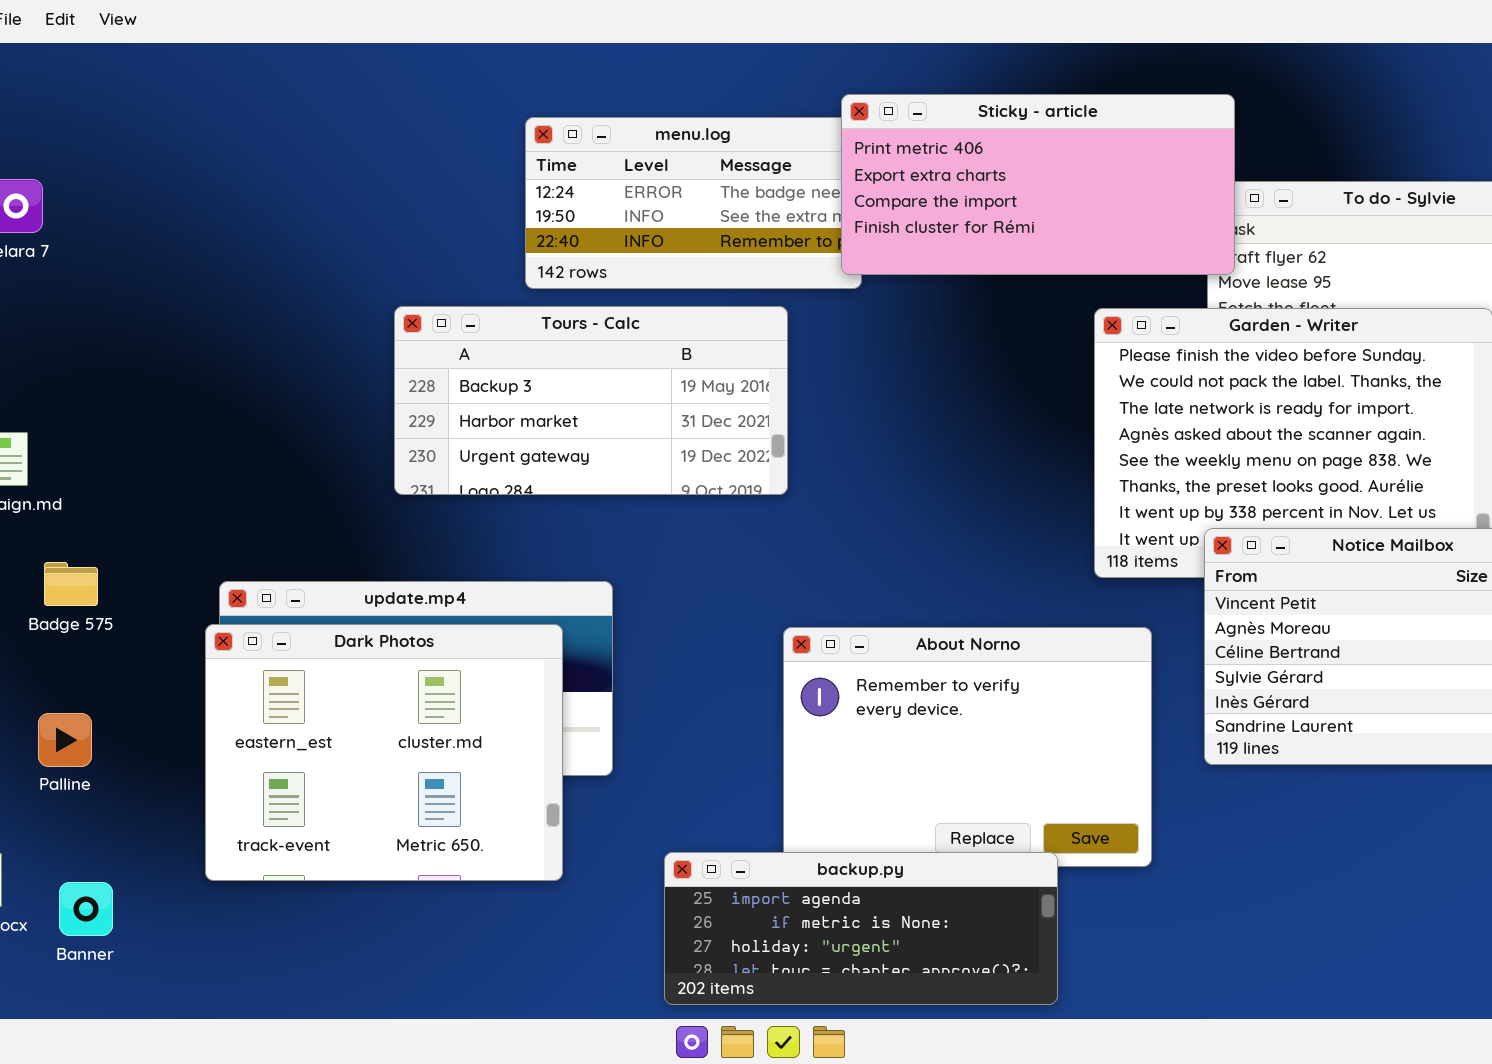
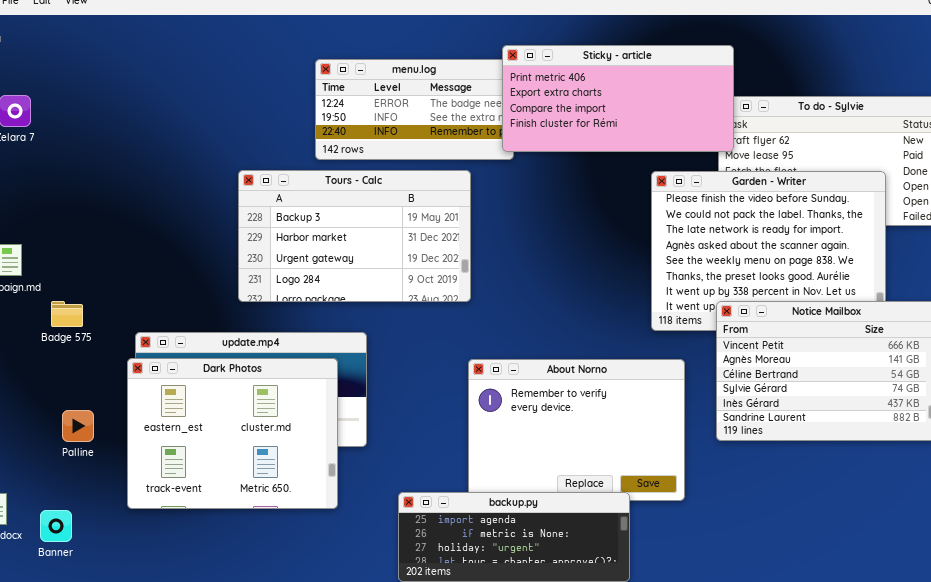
Tours - Calc: [394,306,788,495] -> [238,170,471,302], resized
Badge 575: [44,562,98,606] -> [51,301,83,327], moved
Palline: [38,713,92,767] -> [62,410,94,442], moved

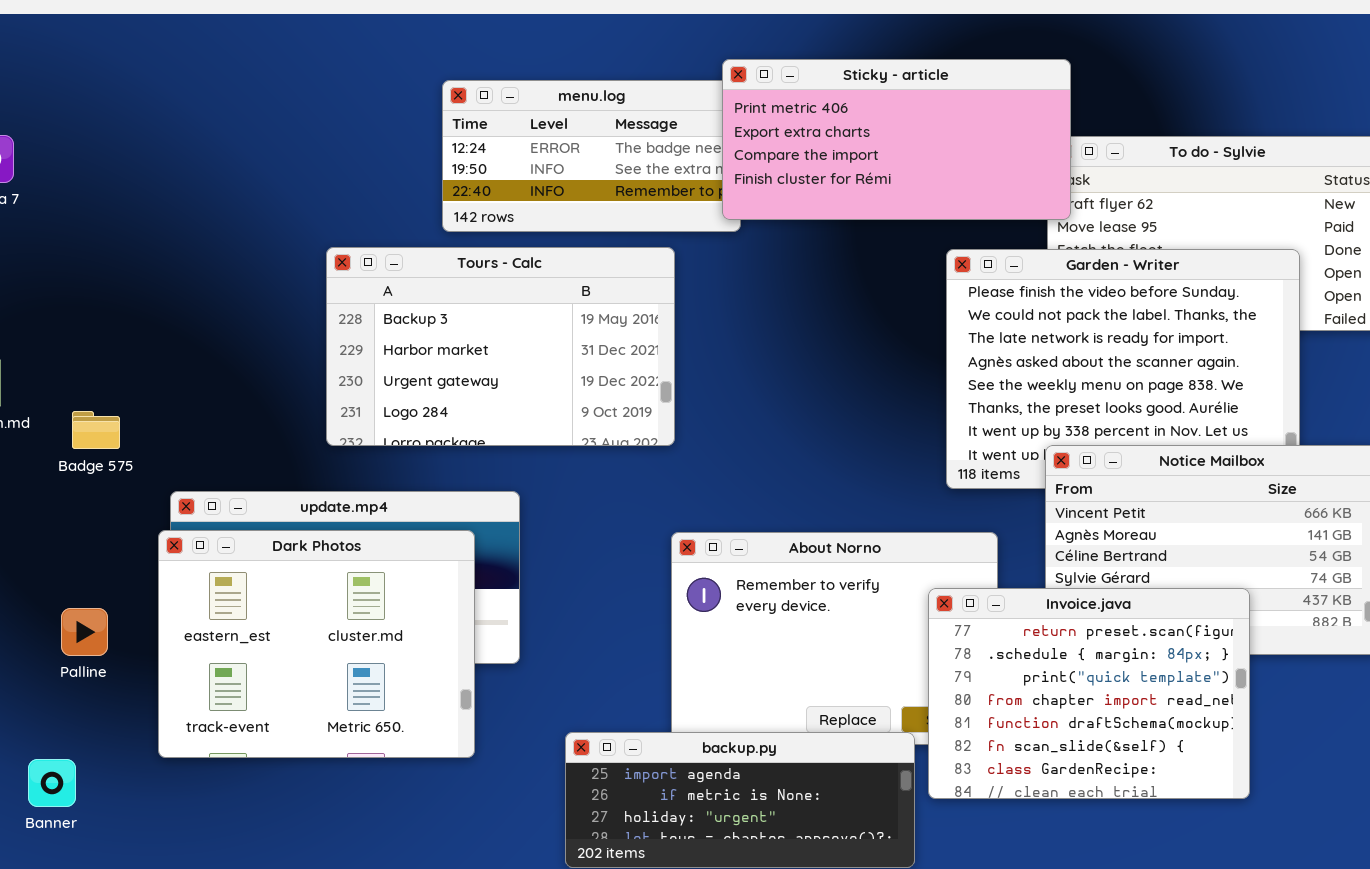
Badge 575: [51,301,83,327] -> [72,411,120,449], moved
Invoice.java: none -> [928,588,1250,799], opened

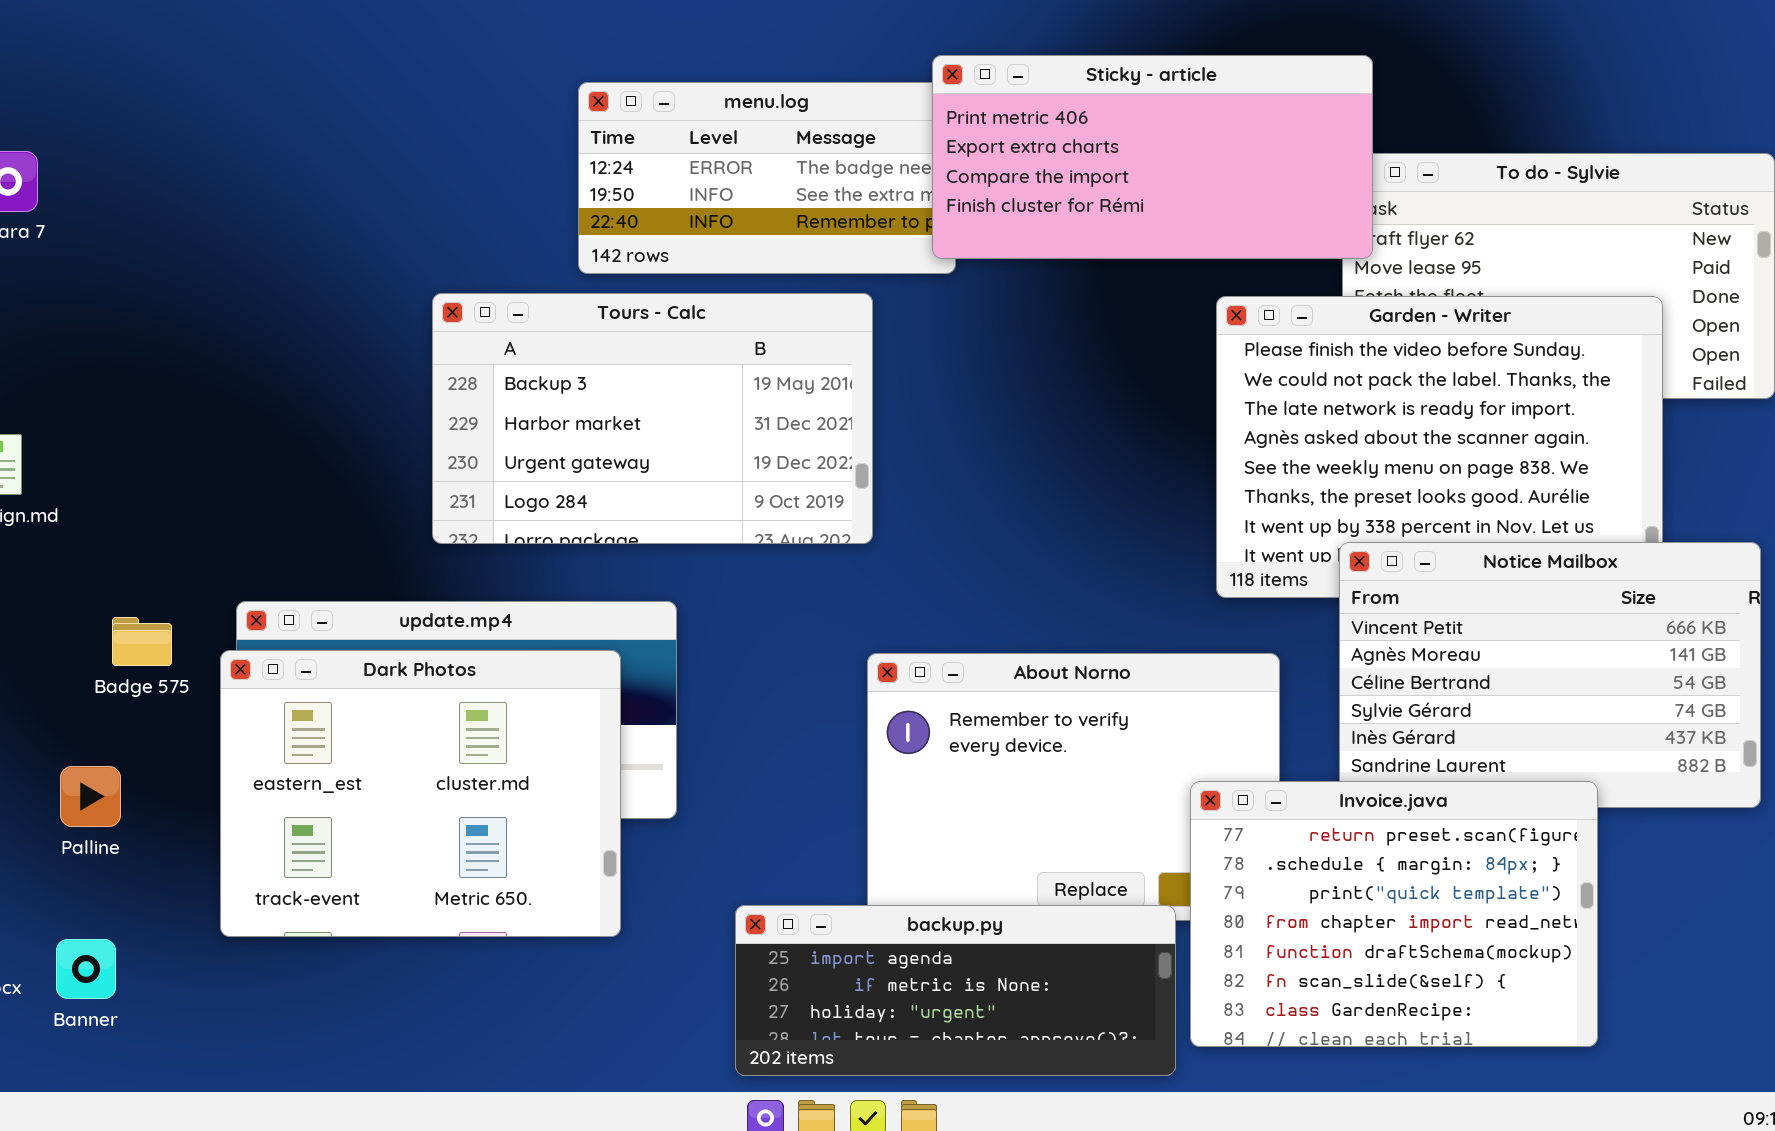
Badge 575: [72,411,120,449] -> [112,617,172,666], moved
Invoice.java: [928,588,1250,799] -> [1190,781,1598,1047], moved
Palline: [61,608,108,656] -> [60,766,121,827], moved

